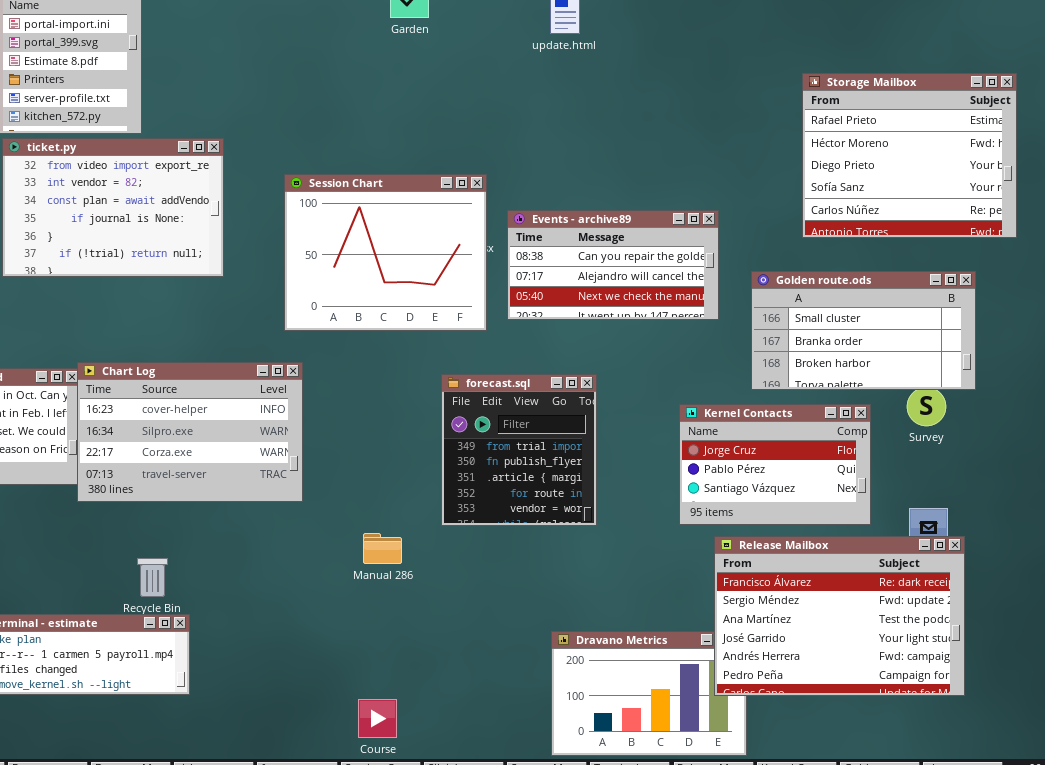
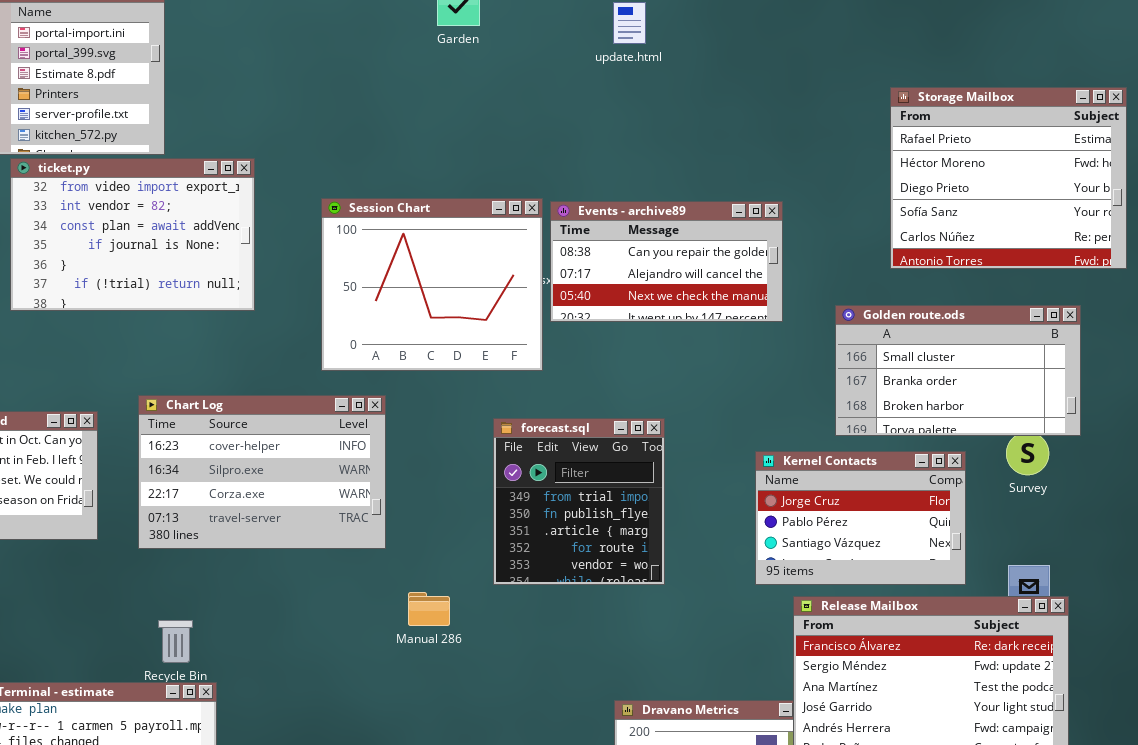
Events - archive89: [507,210,719,320] -> [550,201,783,322], moved
Chart Log: [77,362,303,502] -> [138,395,386,549], moved

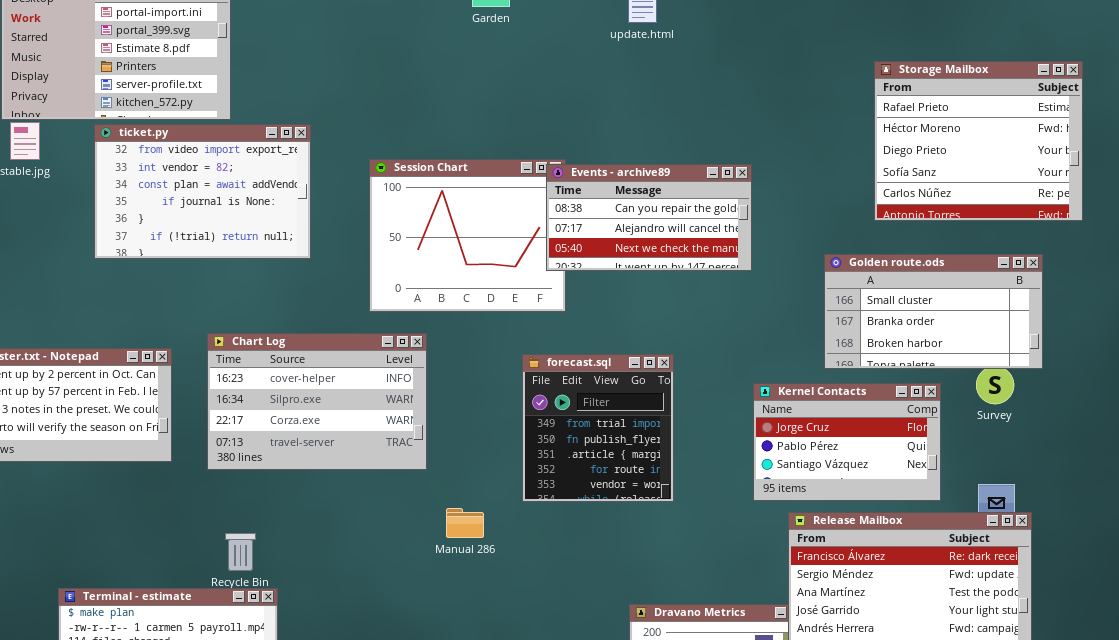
Events - archive89: [550,201,783,322] -> [546,164,752,271], moved

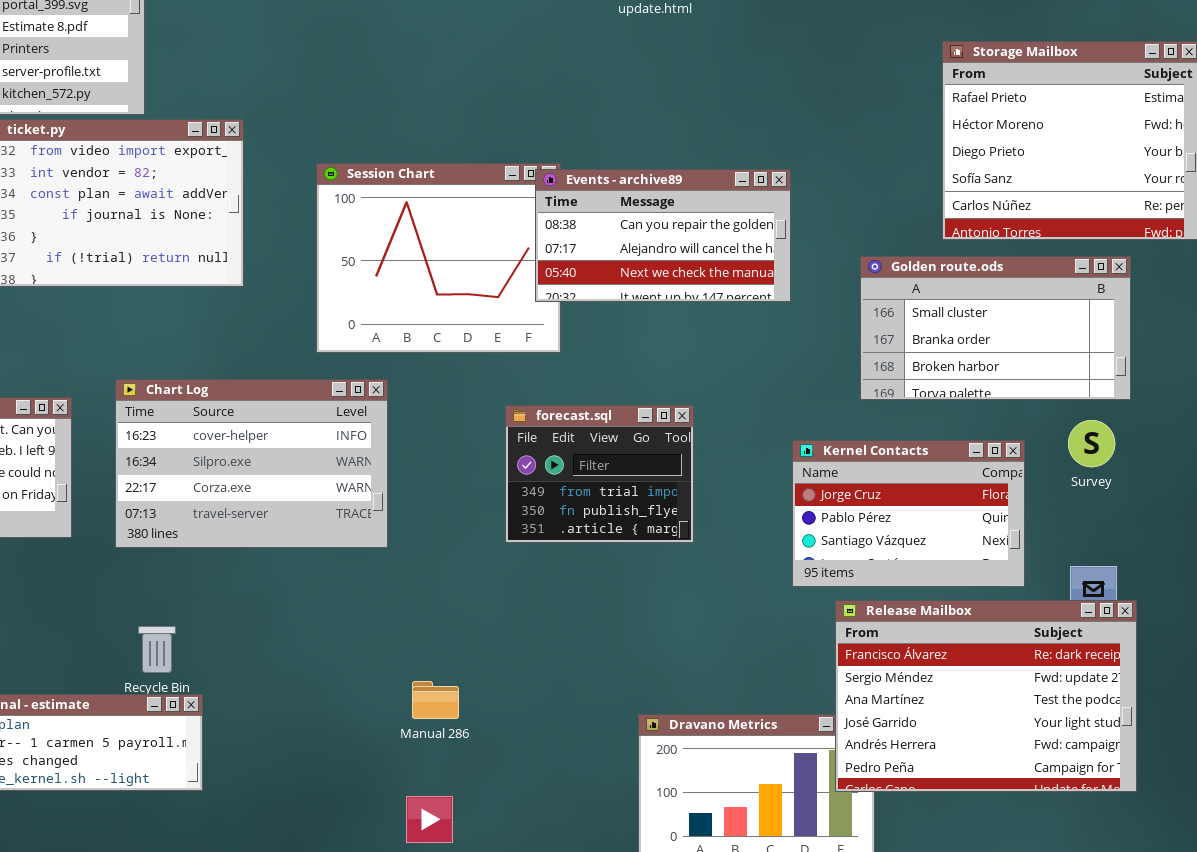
Golden route.ods: [824,254,1043,369] -> [860,256,1131,400], moved
forecast.sql: [522,354,674,502] -> [505,405,694,543], resized
Manual 286: [446,508,484,538] -> [412,681,459,719], moved

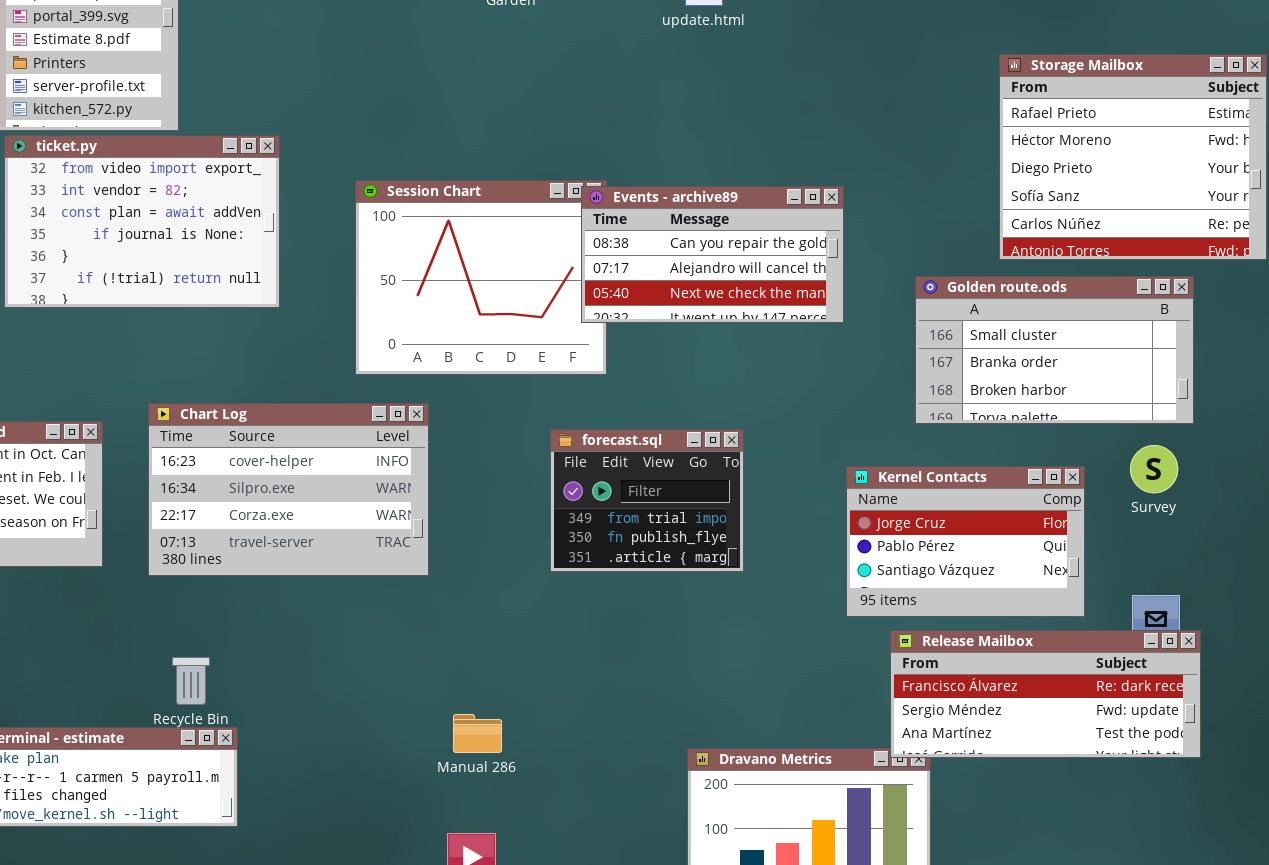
Release Mailbox: [835,600,1137,792] -> [890,630,1201,758], resized

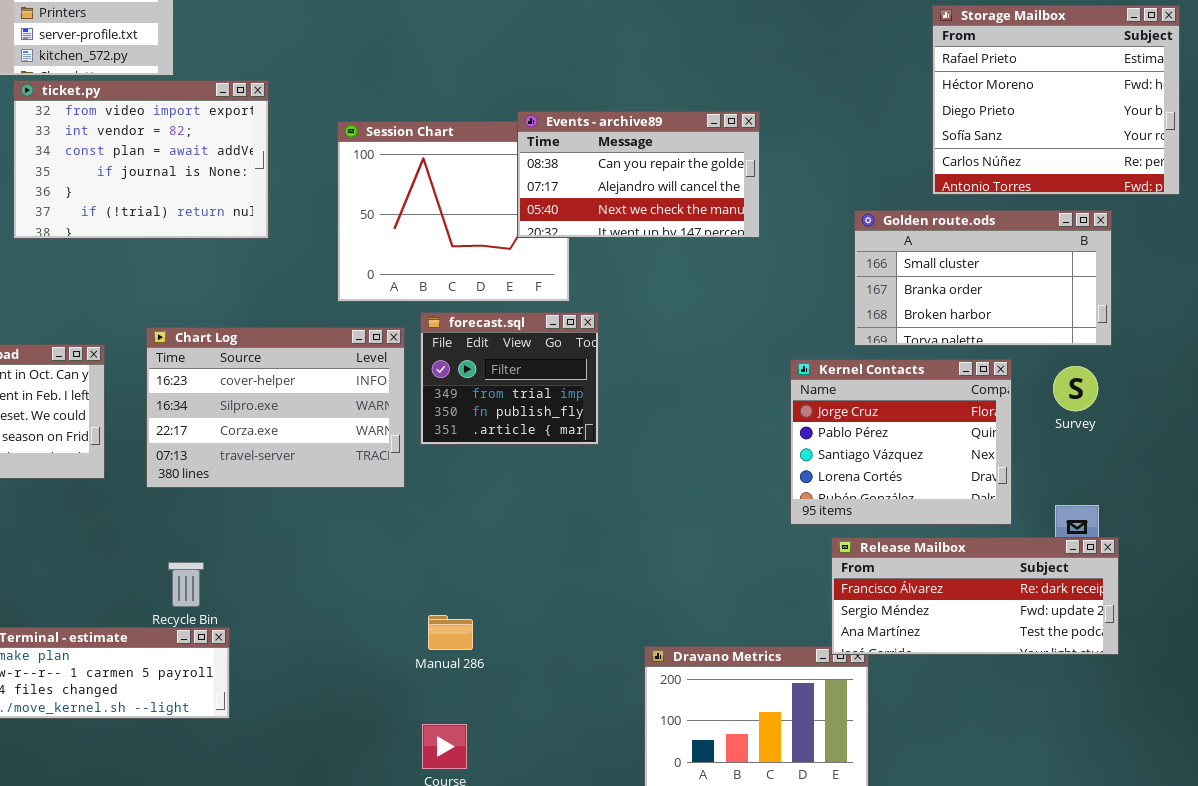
Events - archive89: [581,186,844,323] -> [517,111,760,238], moved
forecast.sql: [550,429,744,572] -> [420,312,599,445], moved
Kernel Contacts: [846,466,1085,617] -> [790,359,1012,525], resized

